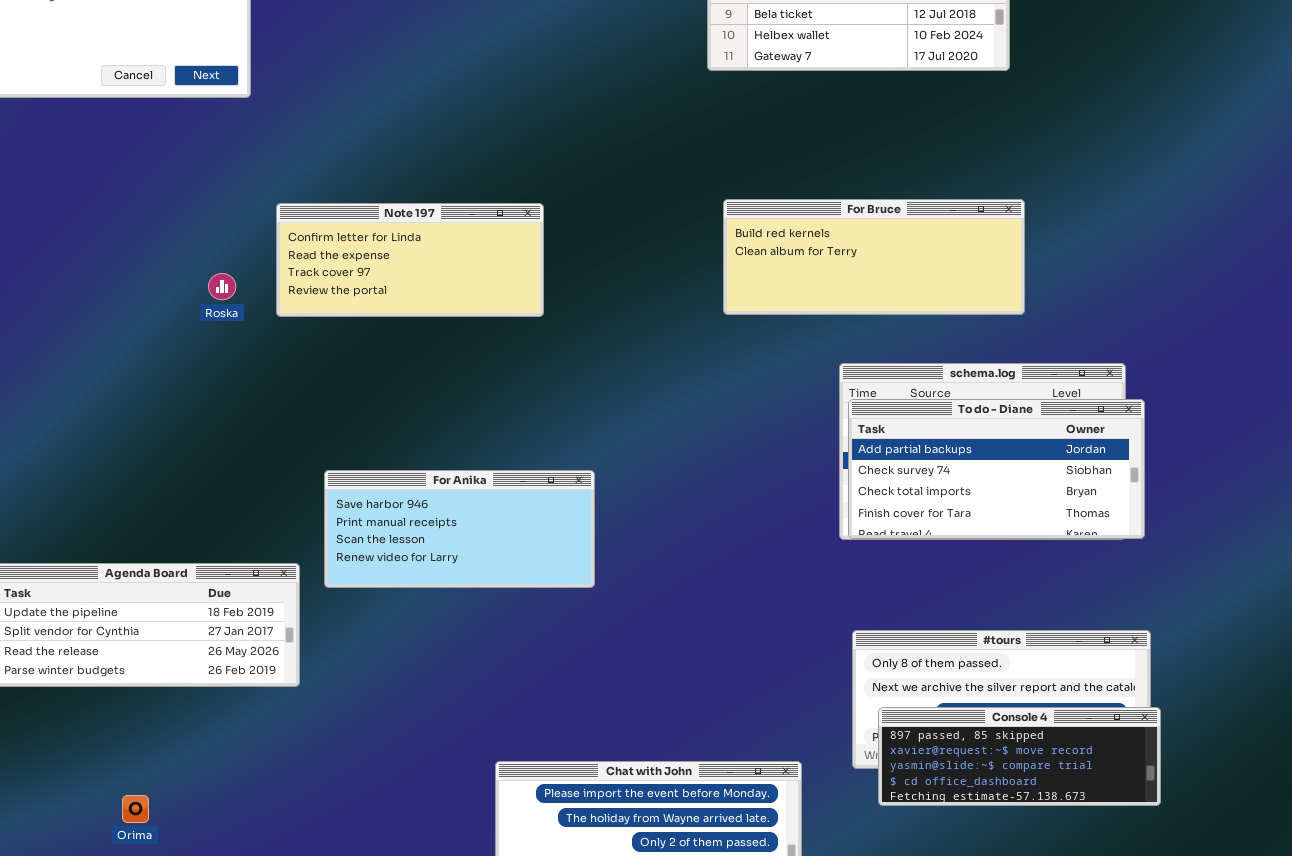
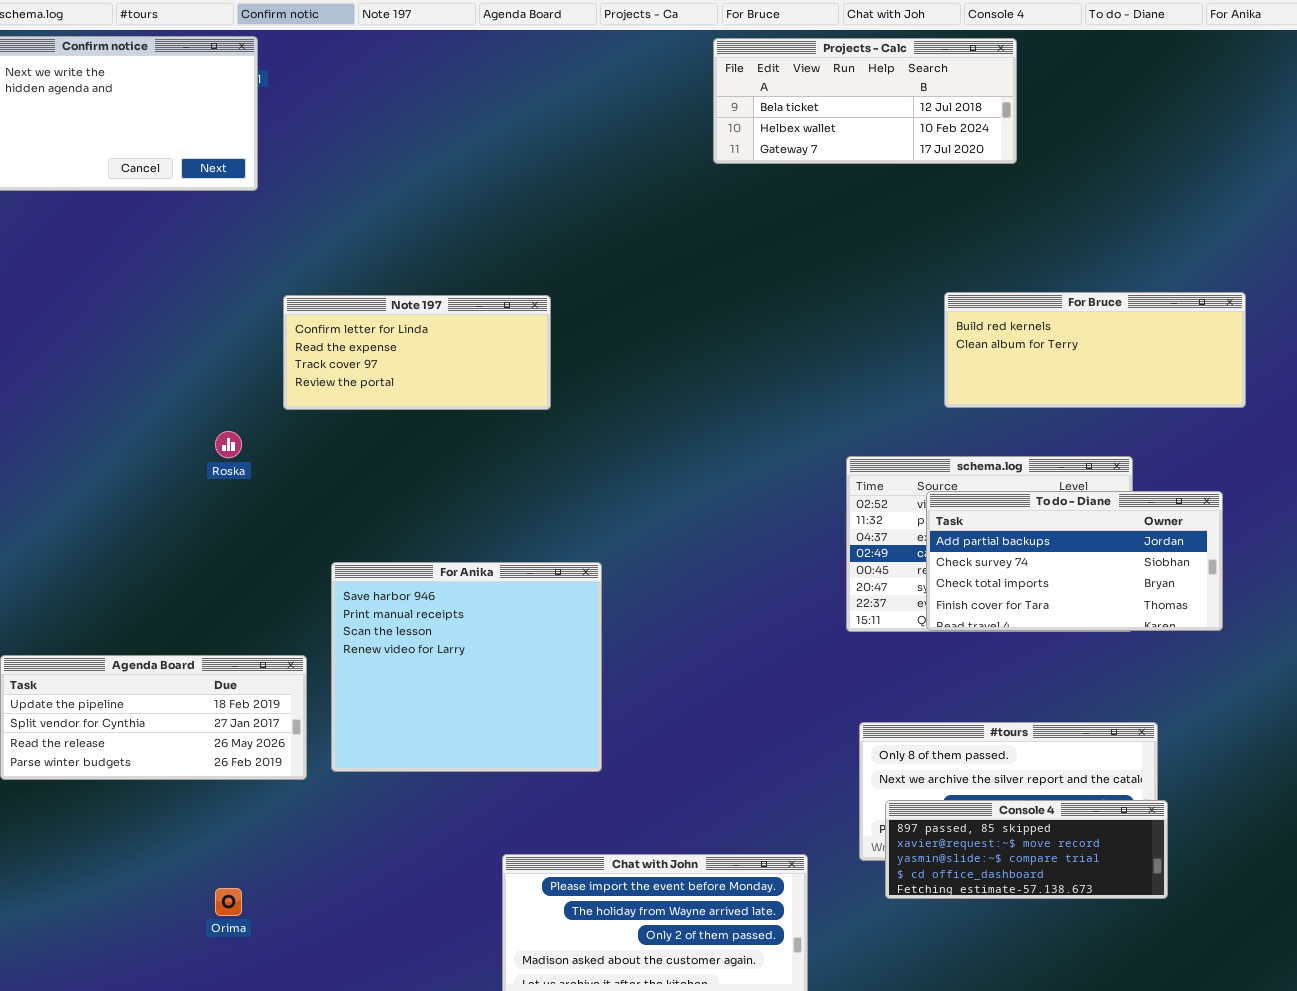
For Bruce: [723,199,1025,315] -> [944,292,1246,408], moved
Roska: [208,273,236,300] -> [215,431,242,458], moved
To do - Diane: [848,399,1145,539] -> [926,491,1223,631], moved
For Anika: [324,470,595,588] -> [331,562,602,772], resized
Orima: [122,795,149,823] -> [215,888,242,916], moved

